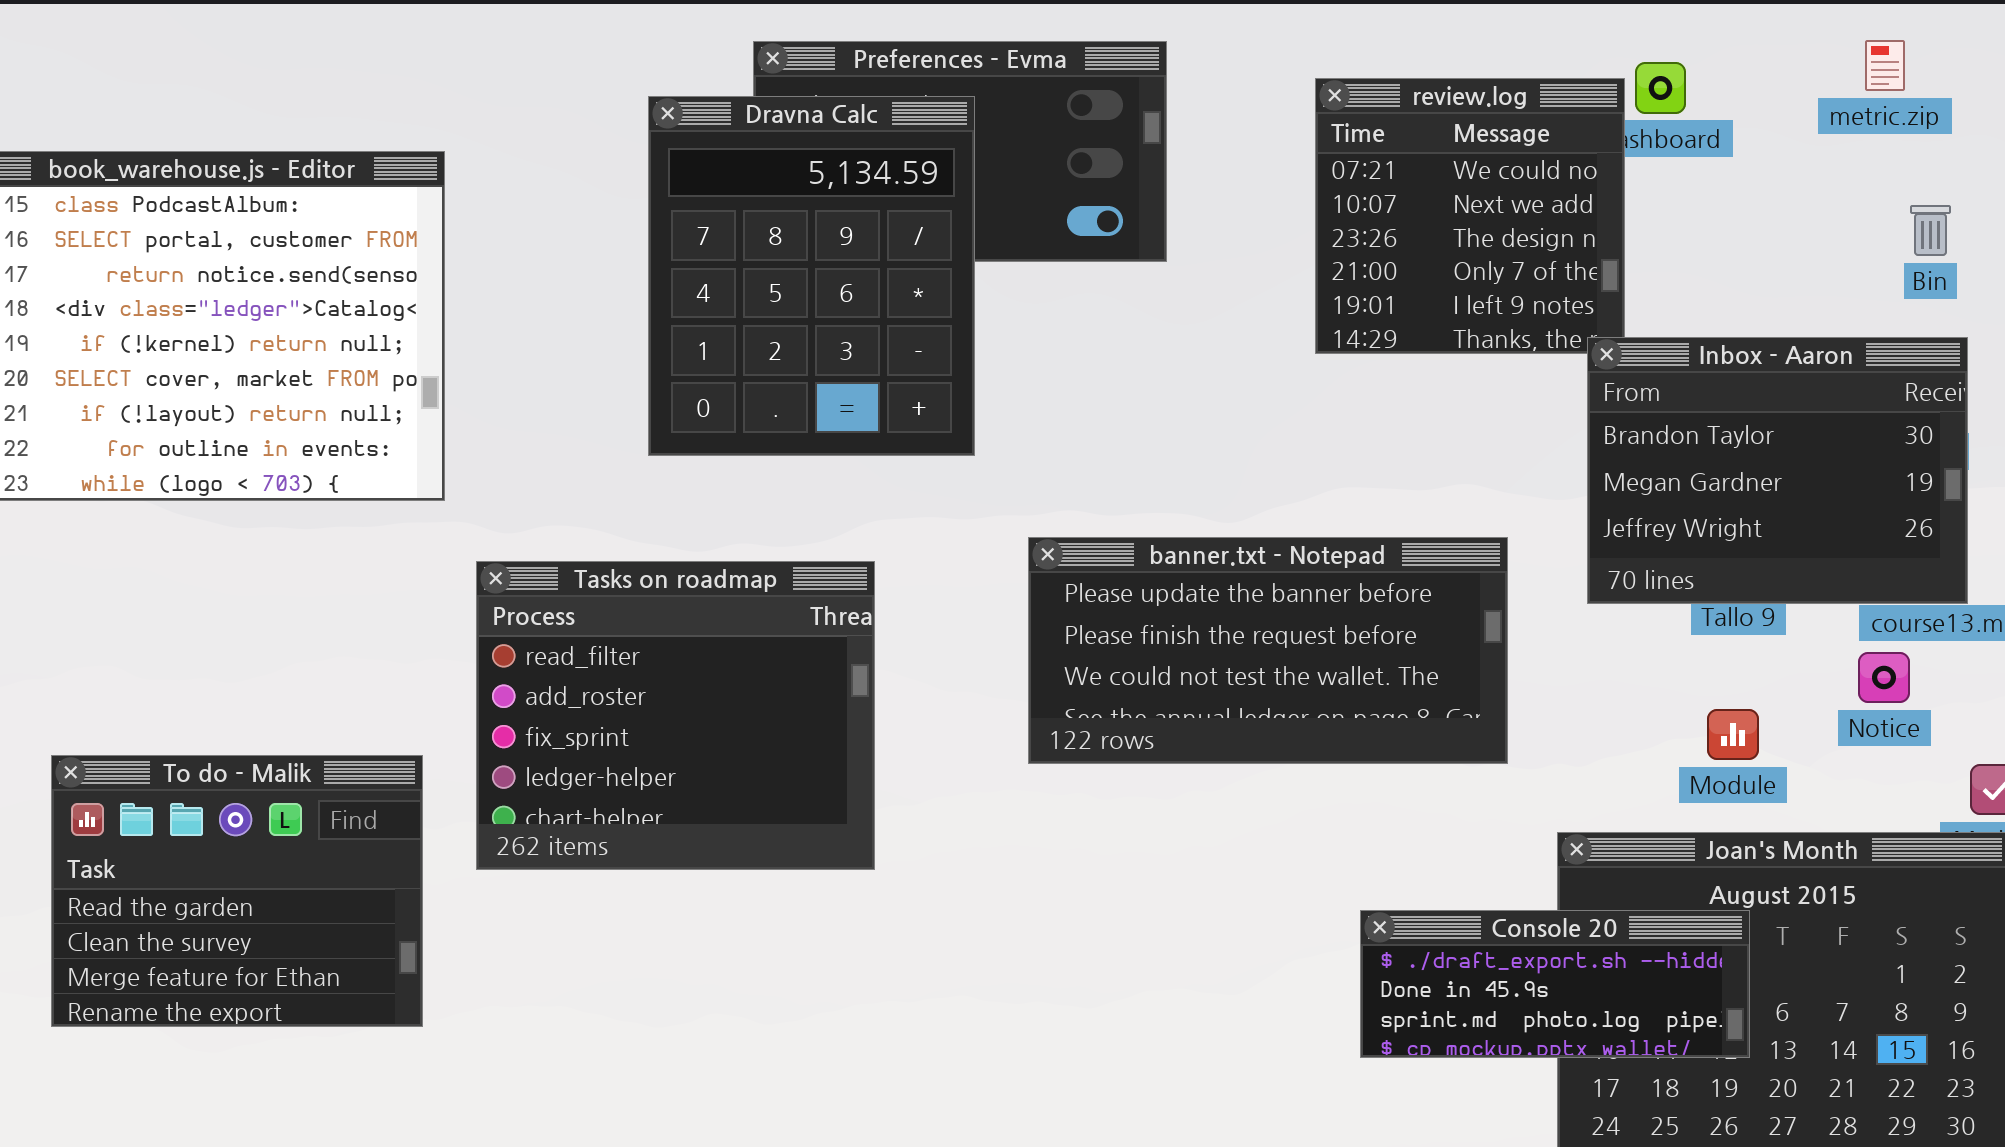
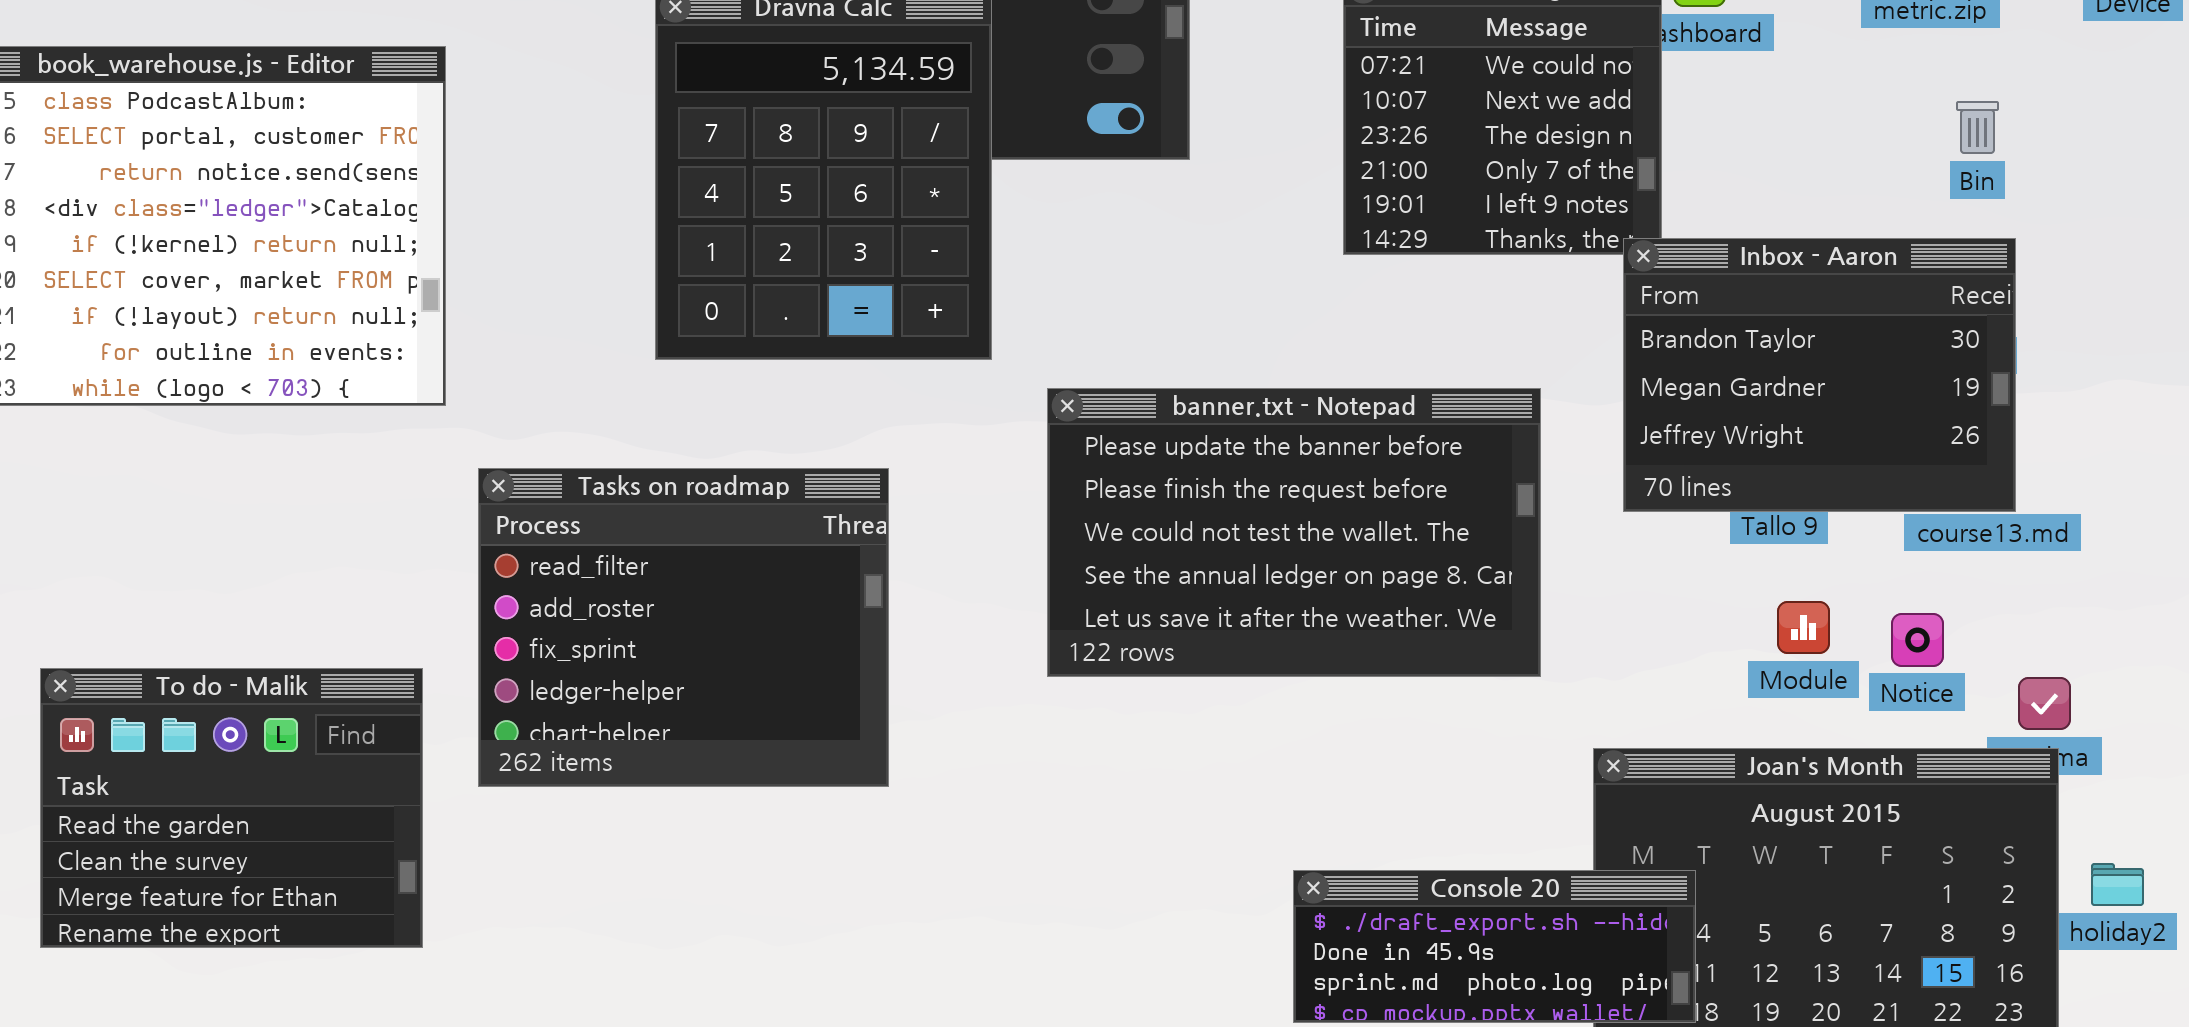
banner.txt - Notepad: [1028,537,1508,764] -> [1047,388,1541,677], resized
Notice: [1858,652,1910,703] -> [1891,613,1944,667], moved
Module: [1707,709,1759,760] -> [1777,601,1830,654], moved
Console 20: [1360,910,1750,1058] -> [1293,870,1696,1023], moved

